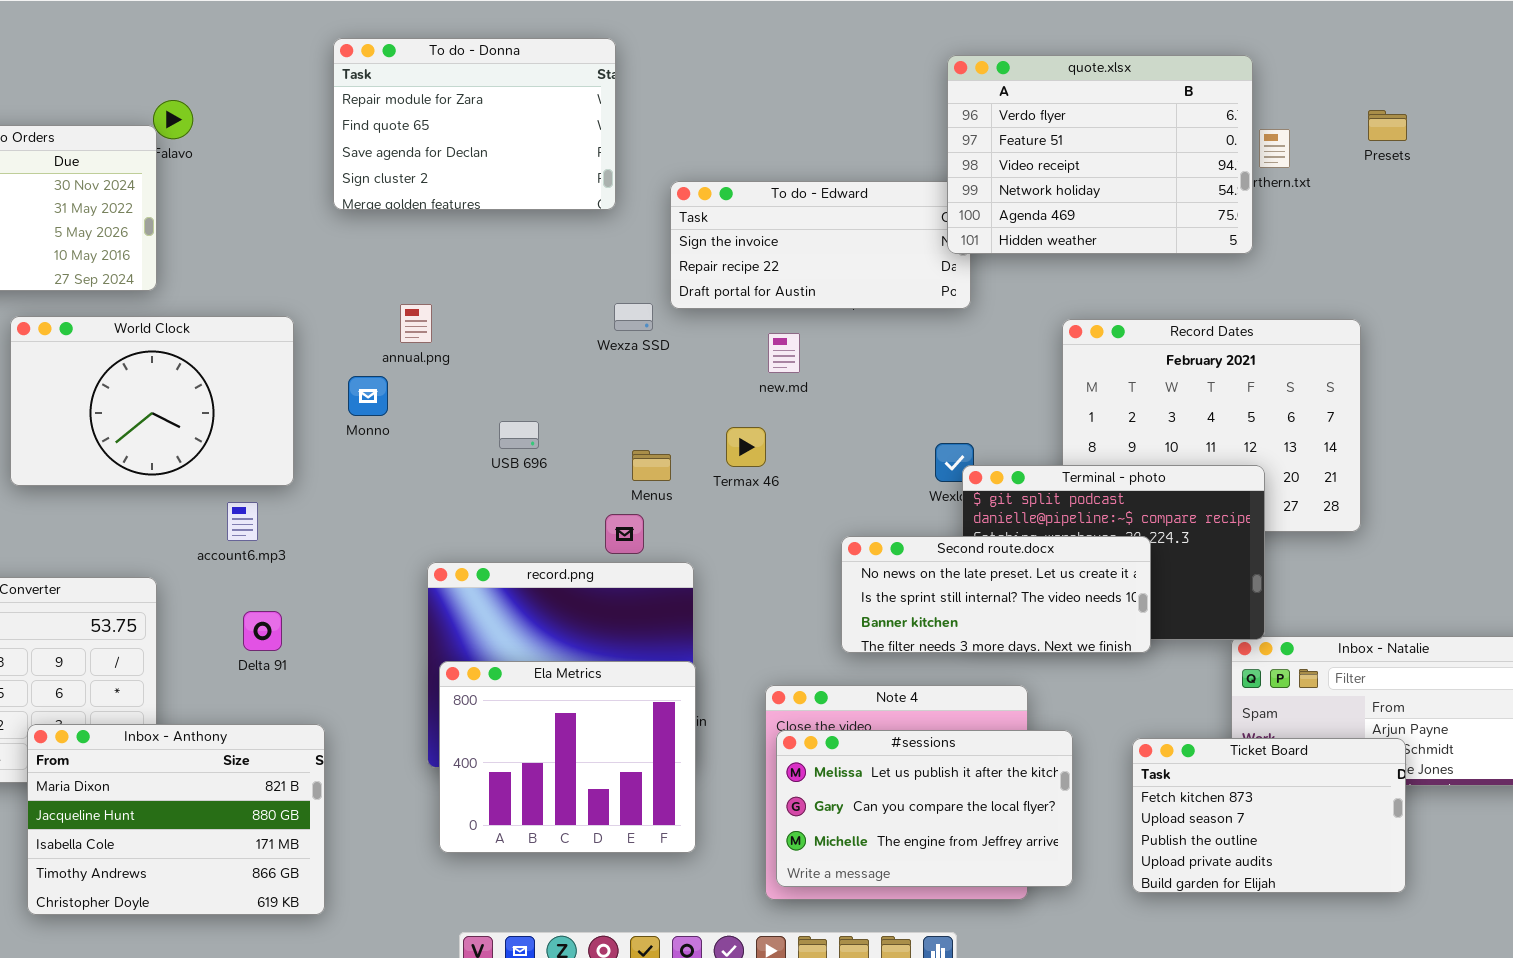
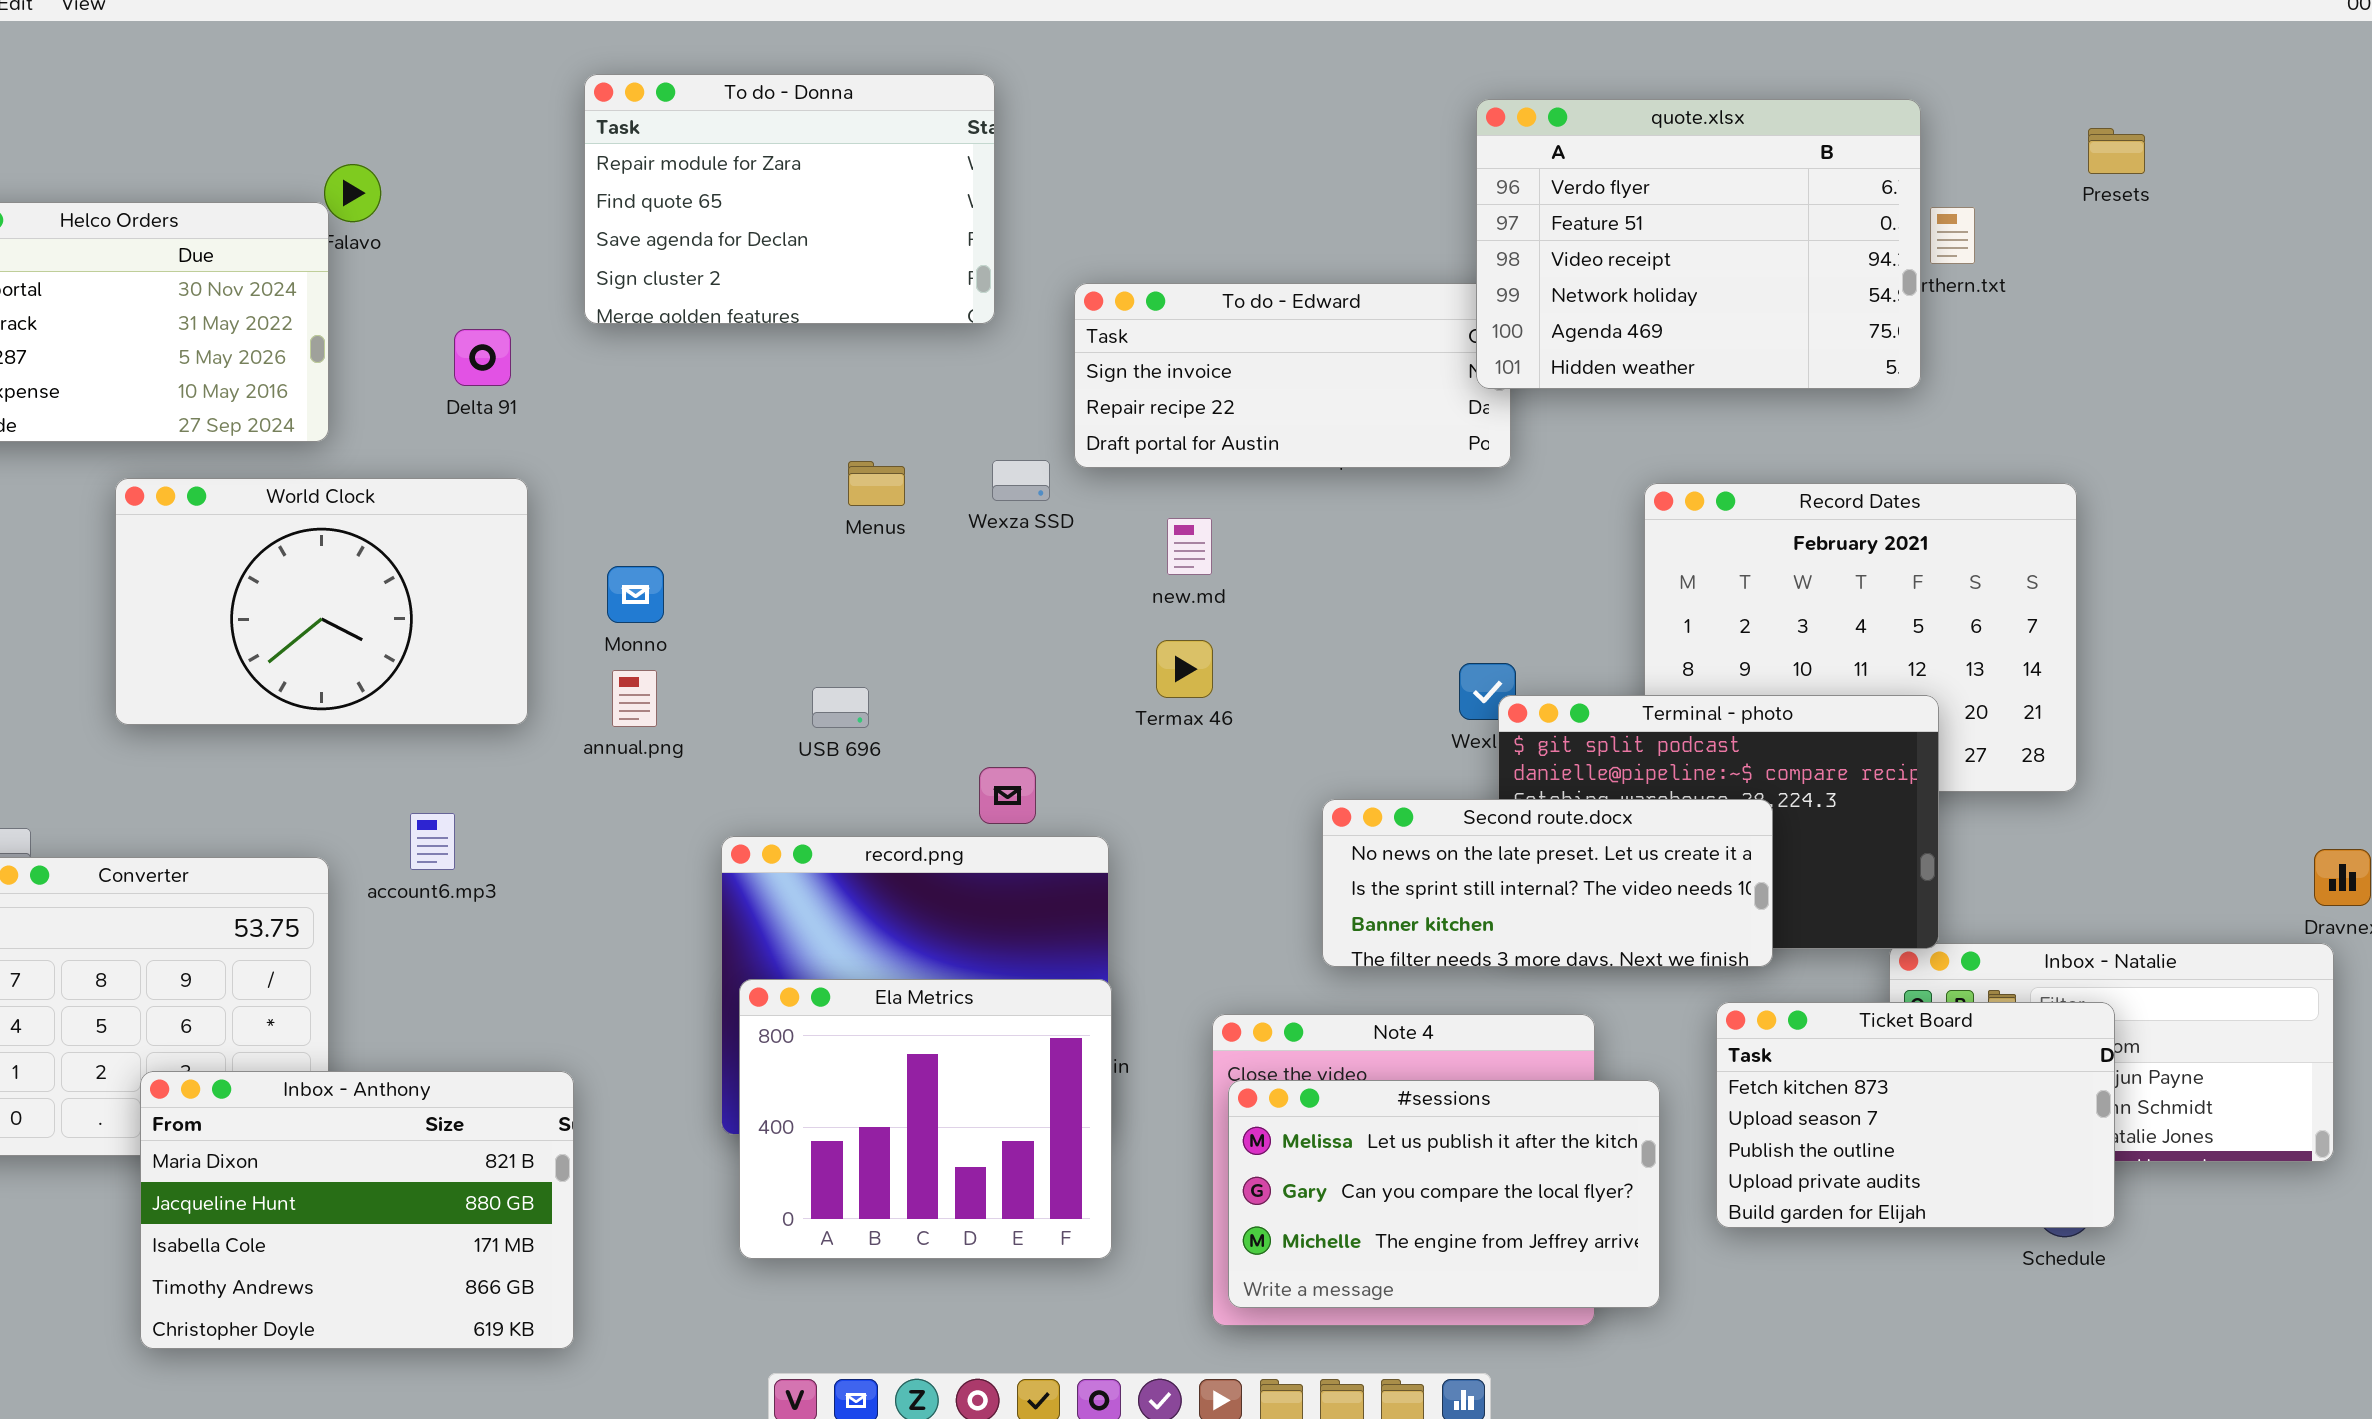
Presets: [1368,110,1407,141] -> [2088,128,2145,174], moved
annual.png: [400,304,432,343] -> [612,670,657,727], moved
new.md: [768,333,800,373] -> [1167,518,1212,575], moved
USB 696: [499,421,539,449] -> [812,687,869,728], moved
Menus: [632,450,671,481] -> [848,461,905,506], moved
account6.mp3: [227,502,258,541] -> [410,813,455,870], moved
Delta 91: [243,611,282,651] -> [454,329,511,386], moved
Ticket Board: [1132,738,1406,893] -> [1716,1002,2115,1228], moved

